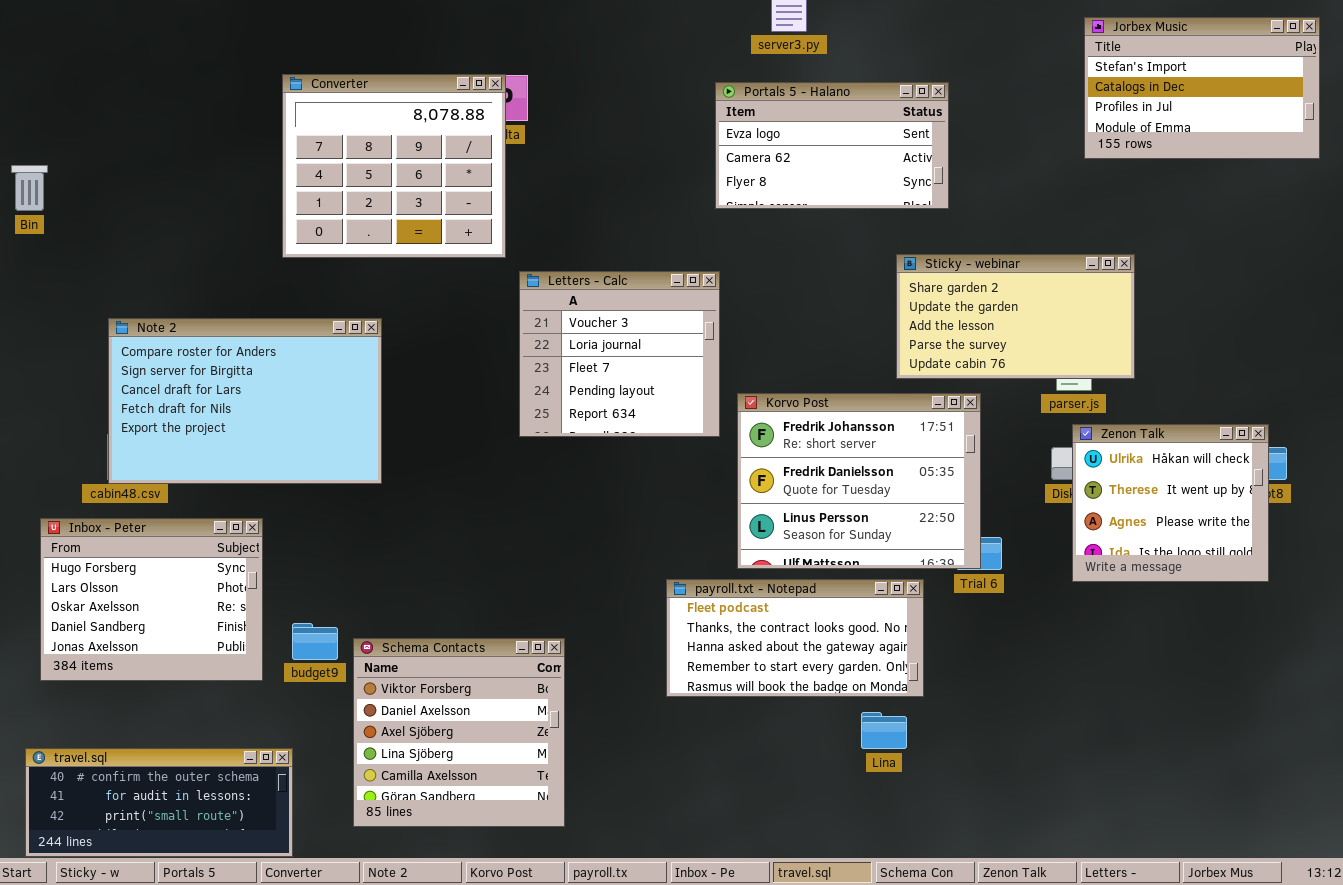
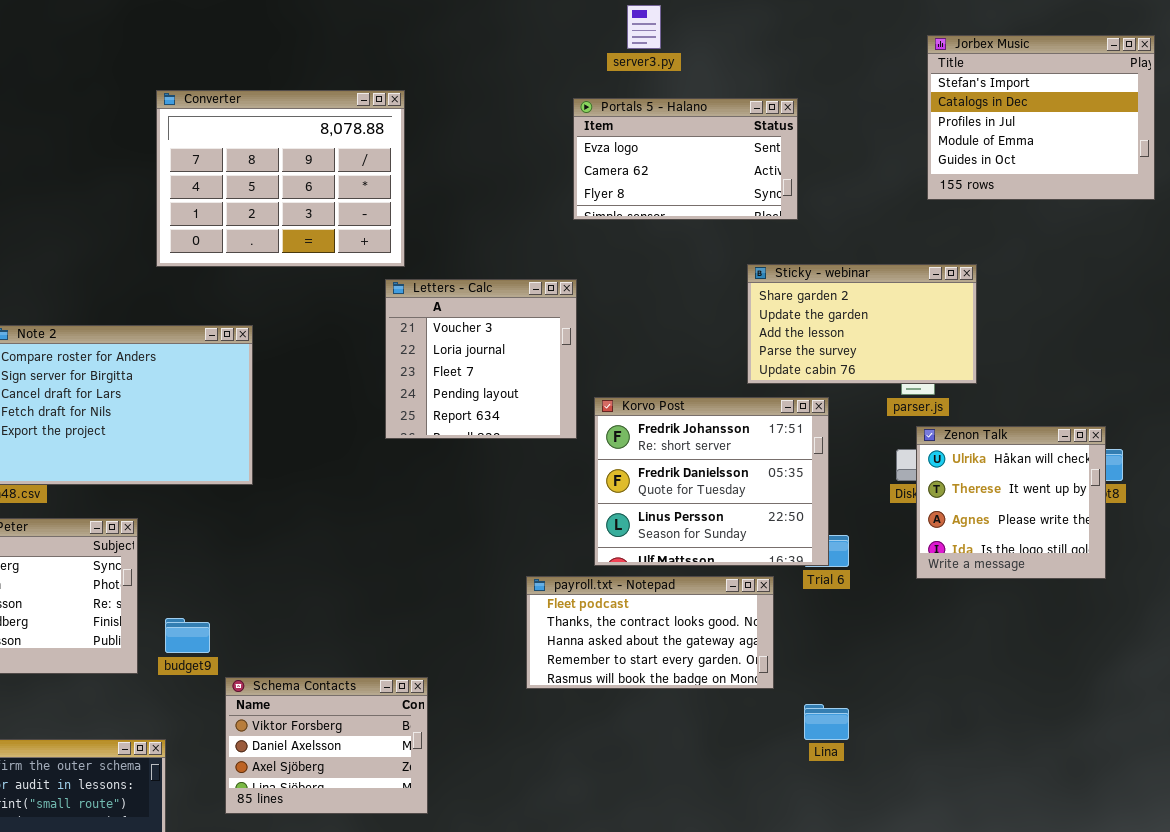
Jorbex Music: [1084,17,1320,159] -> [927,35,1155,200], resized
Converter: [282,74,506,258] -> [156,90,405,267], resized
Schema Contacts: [353,638,565,827] -> [225,677,428,814], resized
Lina: [861,712,907,749] -> [804,704,849,740], moved

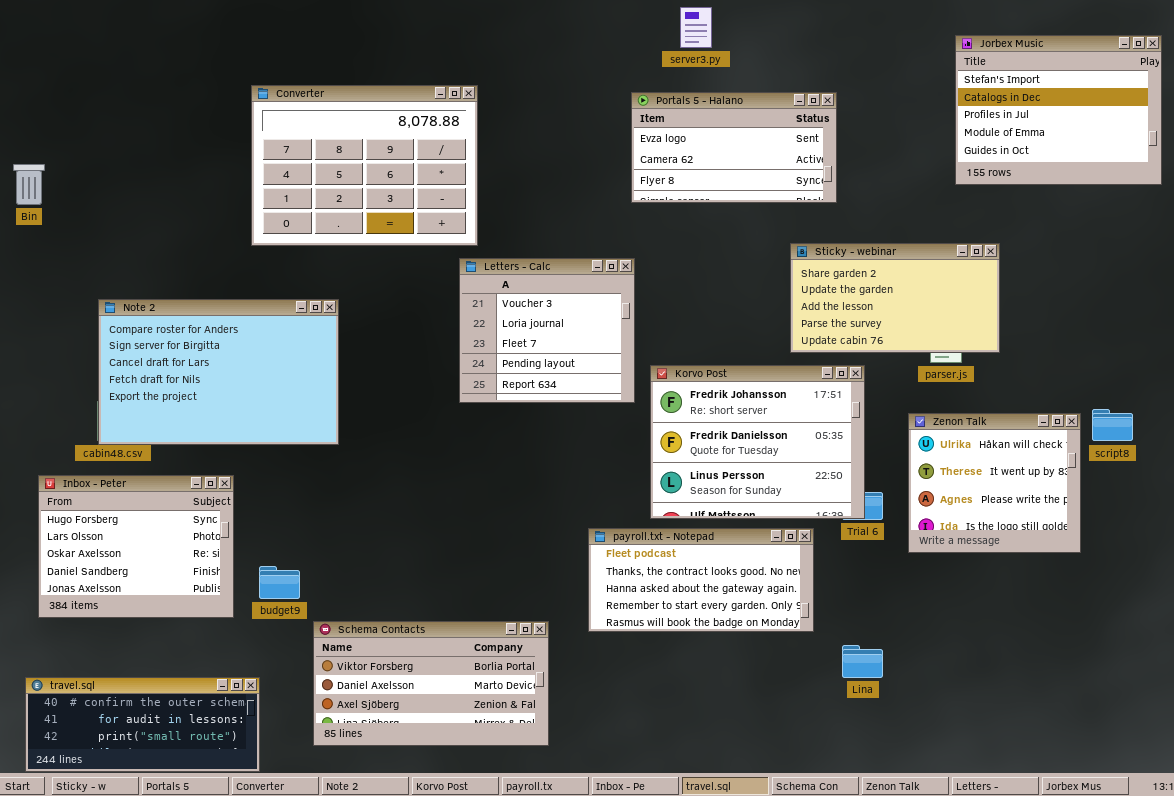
Zenon Talk: [916,426,1106,579] -> [908,413,1081,553], moved
Schema Contacts: [225,677,428,814] -> [313,621,549,746], resized

